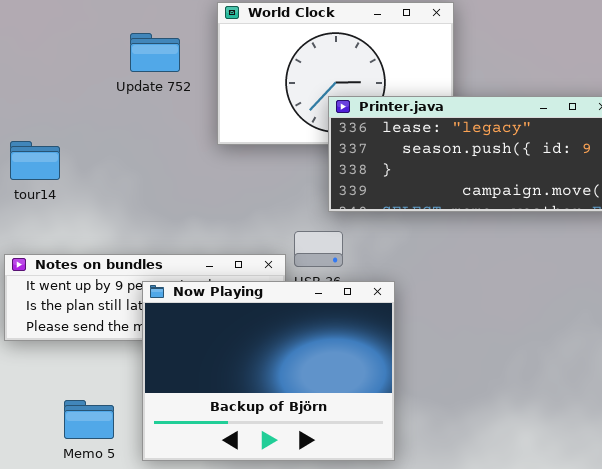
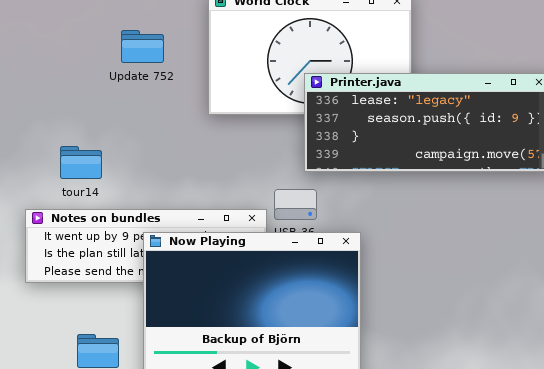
Update 752: [130,33,180,72] -> [121,30,164,63], moved
tour14: [10,141,60,180] -> [60,146,102,179], moved

